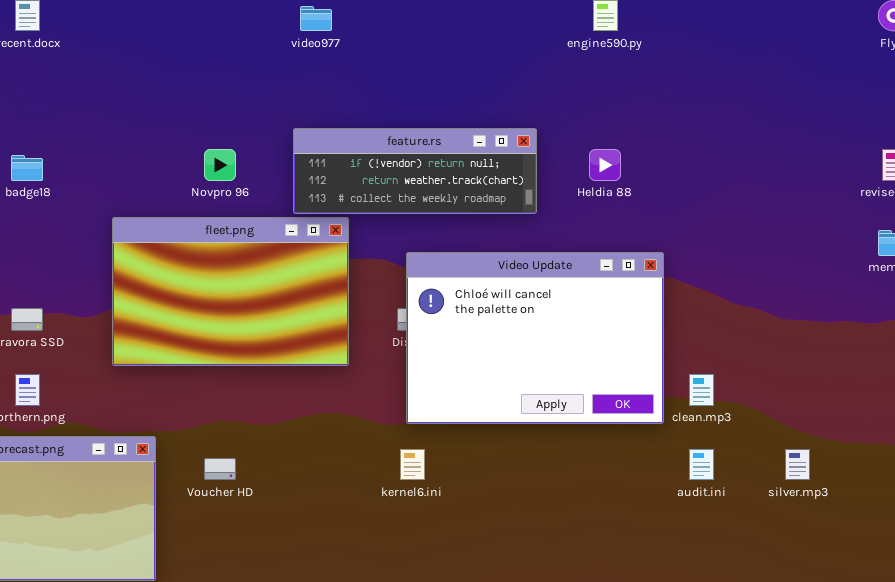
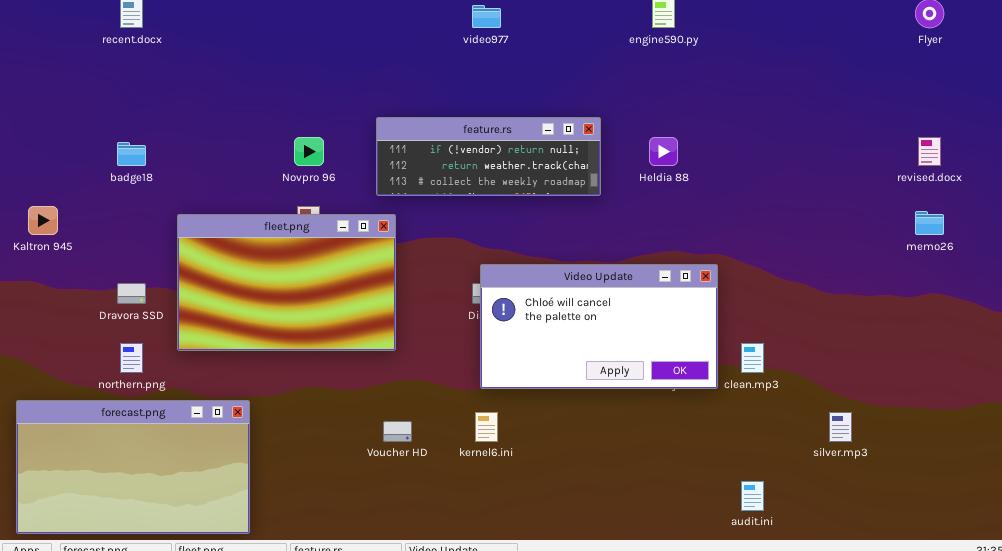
video977: [300,6,332,31] -> [472,5,501,28], moved
fleet.png: [112,217,349,366] -> [177,214,396,351], moved
Video Update: [406,252,664,424] -> [480,264,718,389], resized
audit.ini: [689,449,714,480] -> [741,481,764,511], moved
Voucher HD: [204,458,236,480] -> [383,421,412,442], moved

